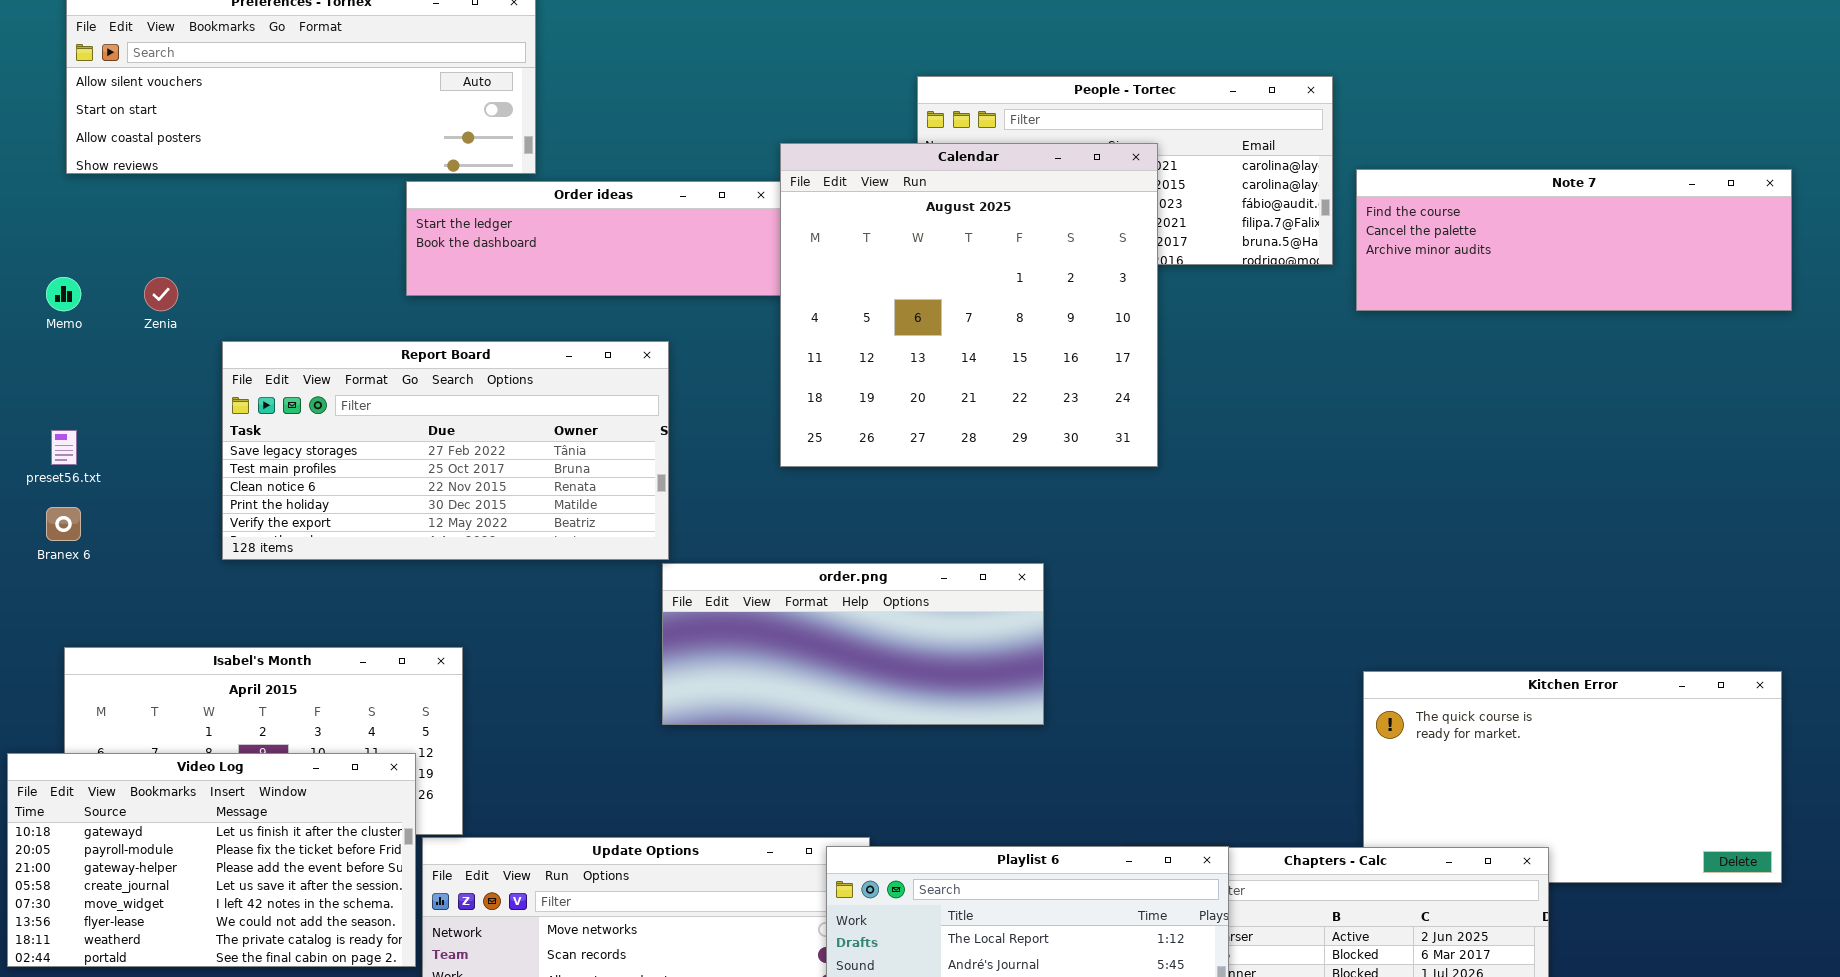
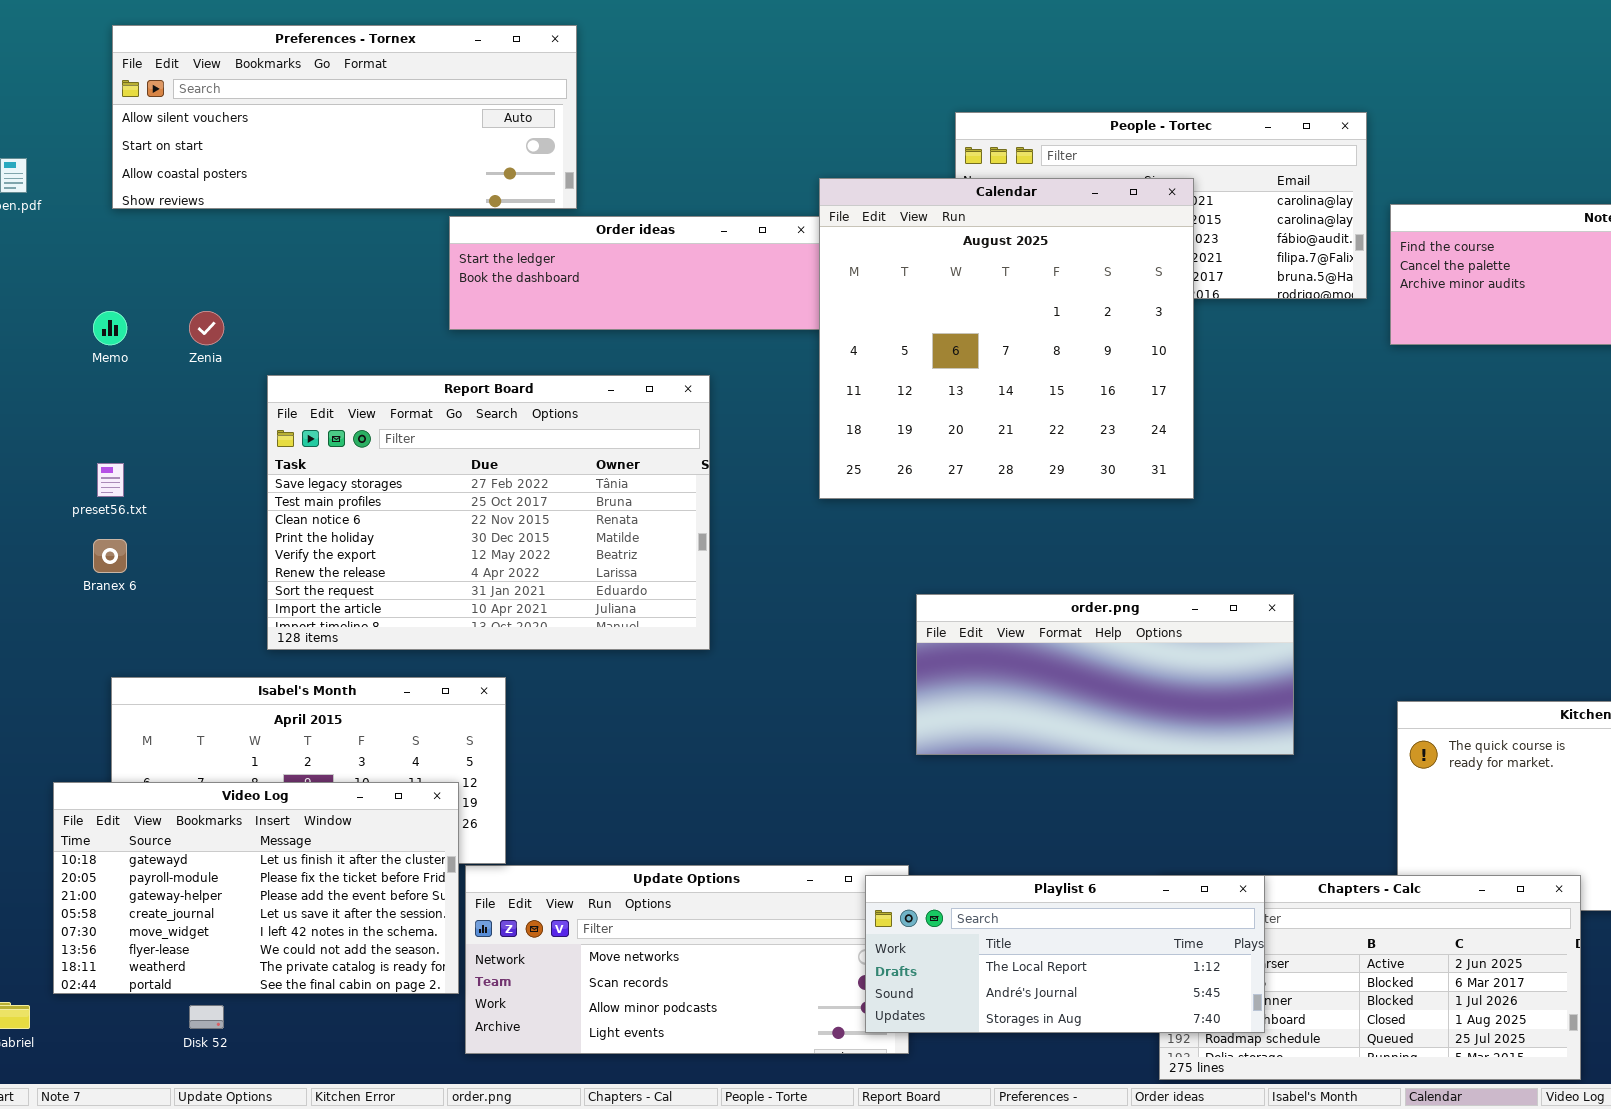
Report Board: [222,341,669,560] -> [267,375,710,650], resized
order.png: [662,563,1044,725] -> [916,594,1294,755], moved

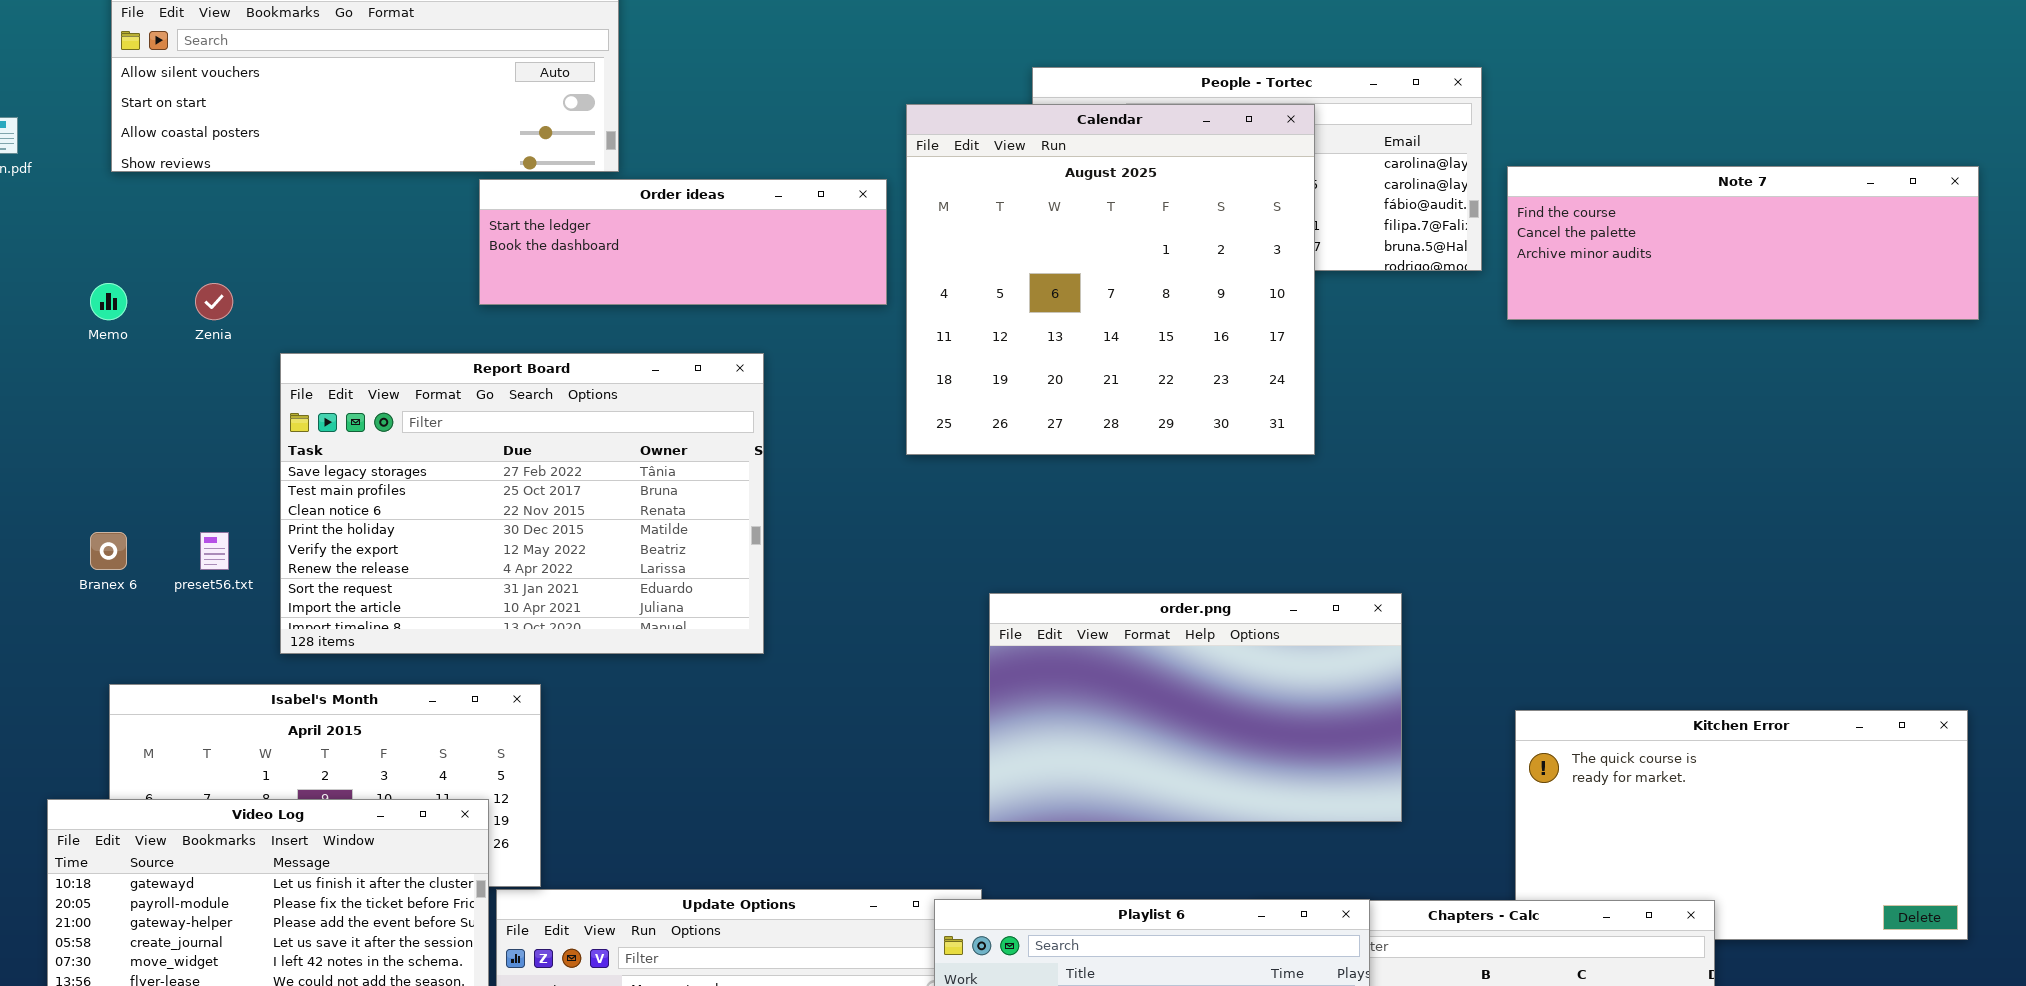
Calendar: [819,178,1194,499] -> [906,104,1315,455], moved
preset56.txt: [97,463,124,497] -> [200,532,229,570], moved
order.png: [916,594,1294,755] -> [989,593,1402,822], resized

